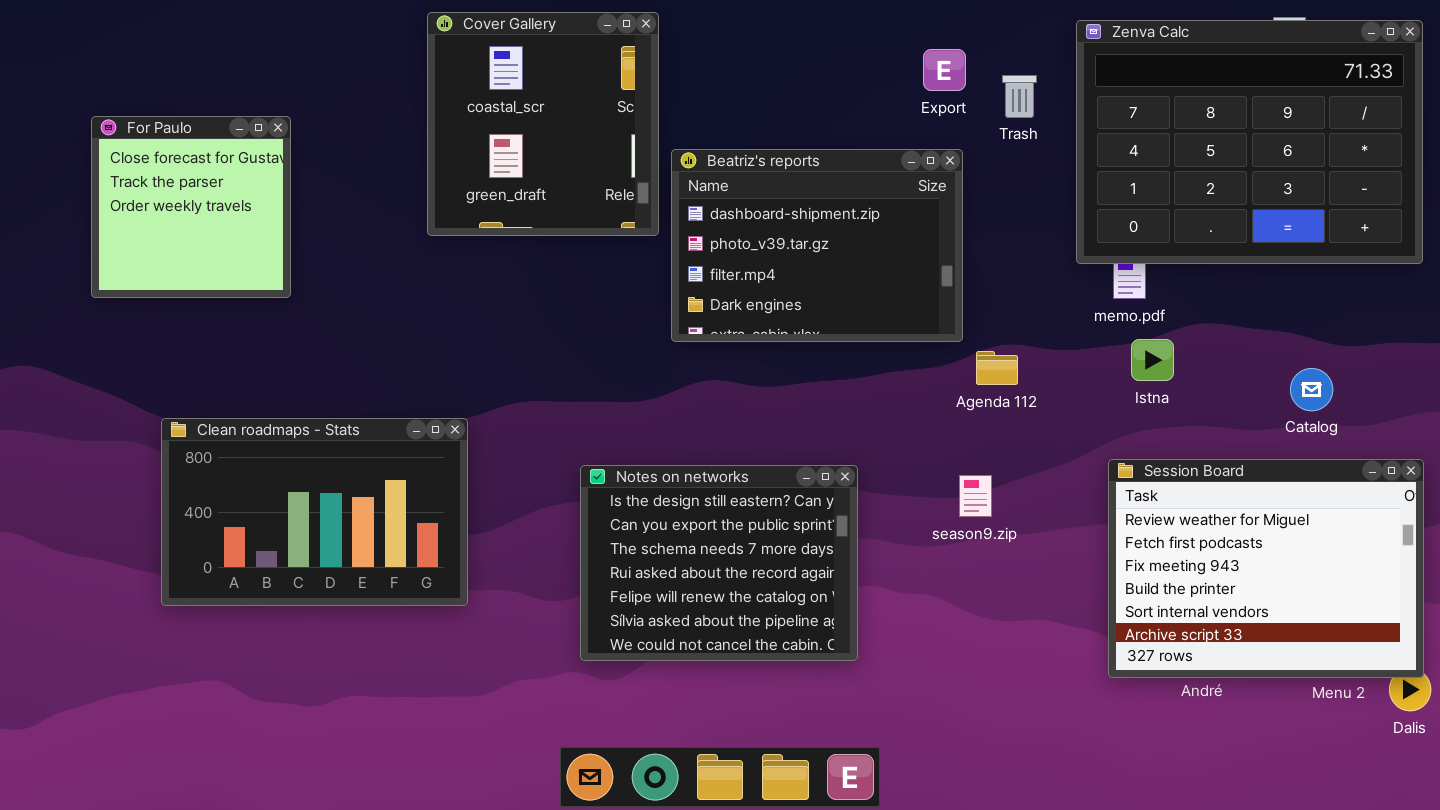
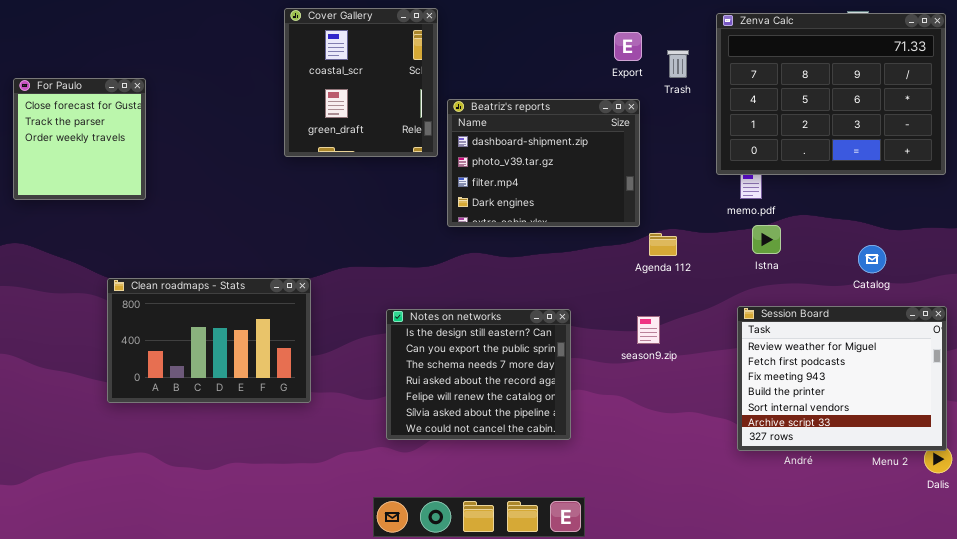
For Paulo: [91,116,291,298] -> [13,78,146,200], moved

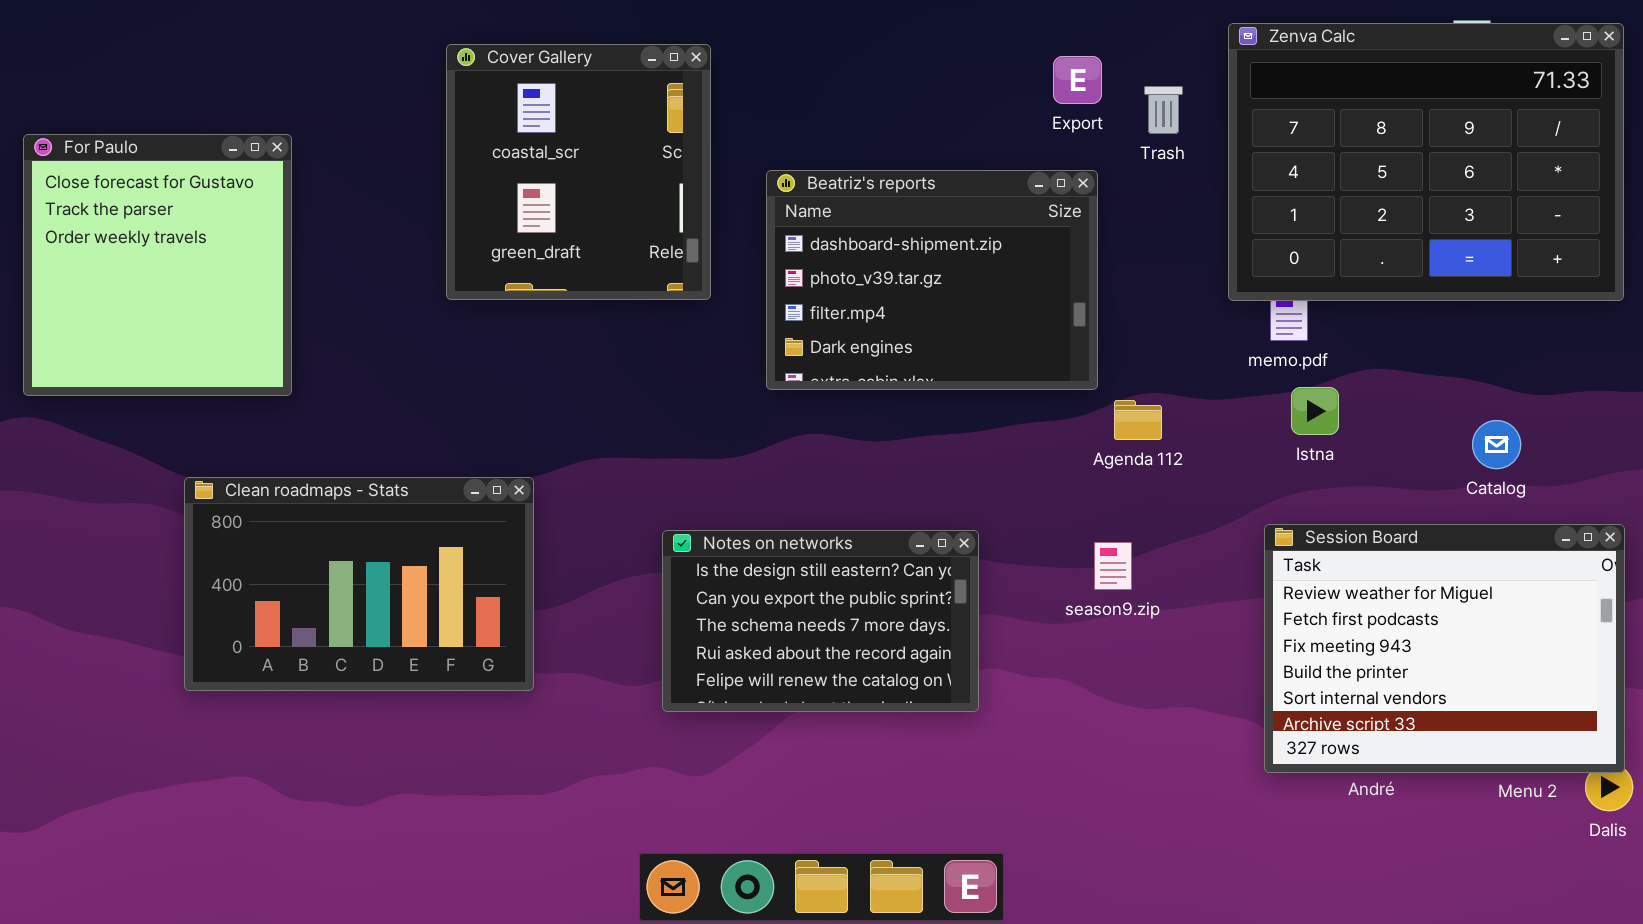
Cover Gallery: [284,8,438,157] -> [446,44,711,300], moved
For Paulo: [13,78,146,200] -> [23,134,292,396], resized
Notes on networks: [386,309,571,440] -> [662,530,979,712], resized

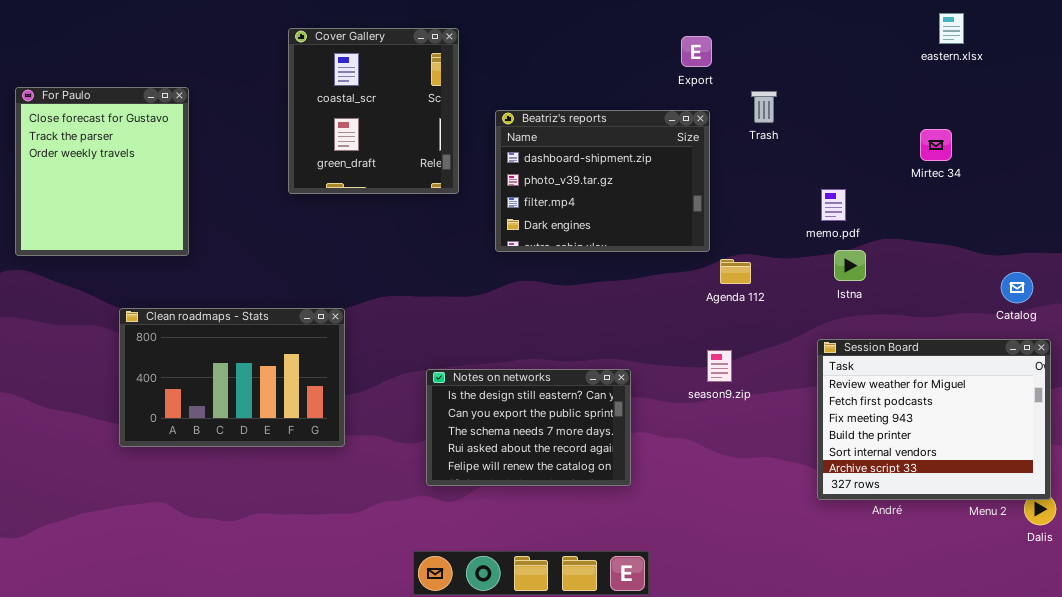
Zenva Calc: [1228,23,1624,301] -> none, closed
Trash: [1144,86,1183,134] -> [751,91,777,123], moved
Catalog: [1472,420,1521,469] -> [1001,272,1033,303], moved
Notes on networks: [662,530,979,712] -> [426,369,631,486], moved

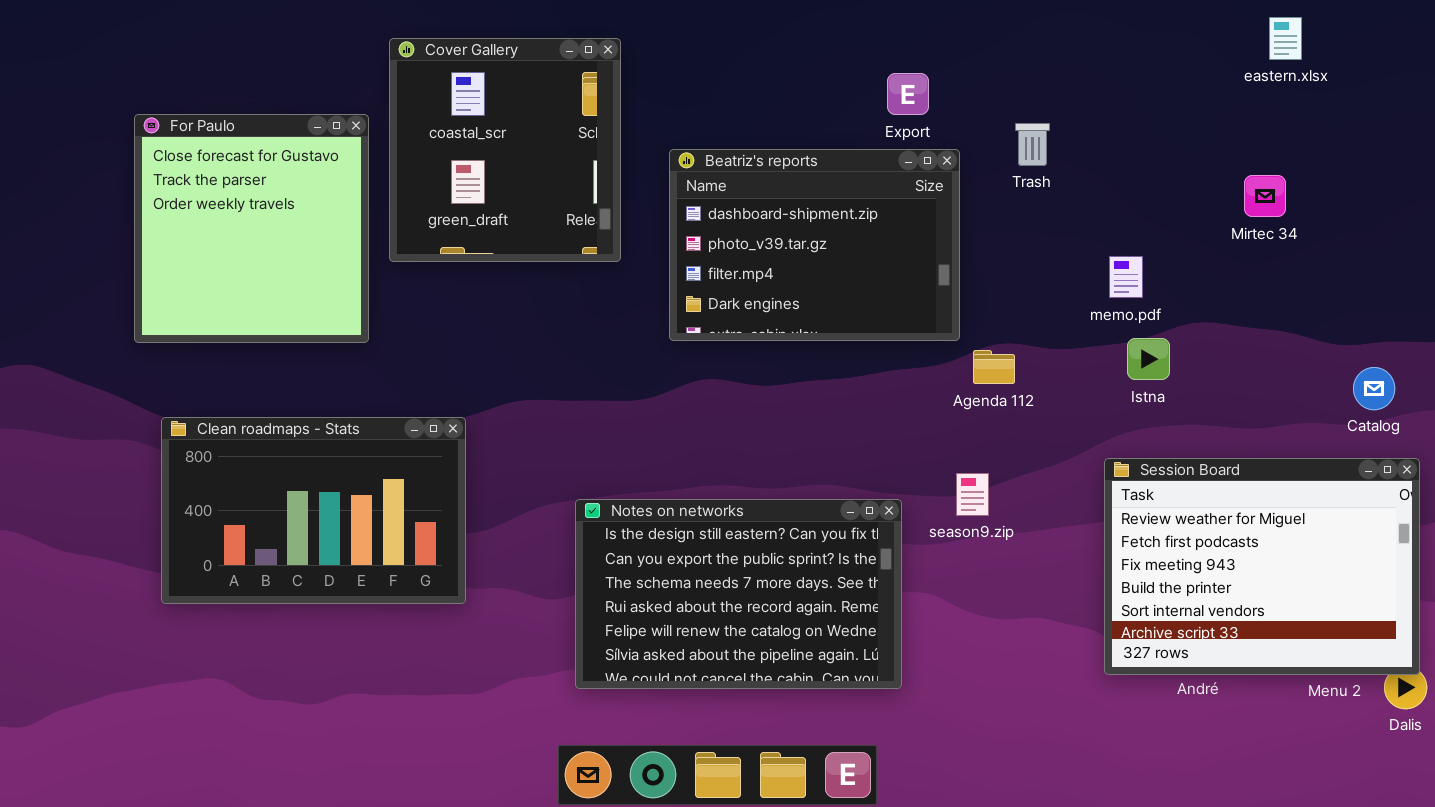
Export: [681,36,712,67] -> [887,73,929,115], moved
For Paulo: [15,87,189,256] -> [134,114,369,343], moved
Notes on networks: [426,369,631,486] -> [575,499,902,689], resized

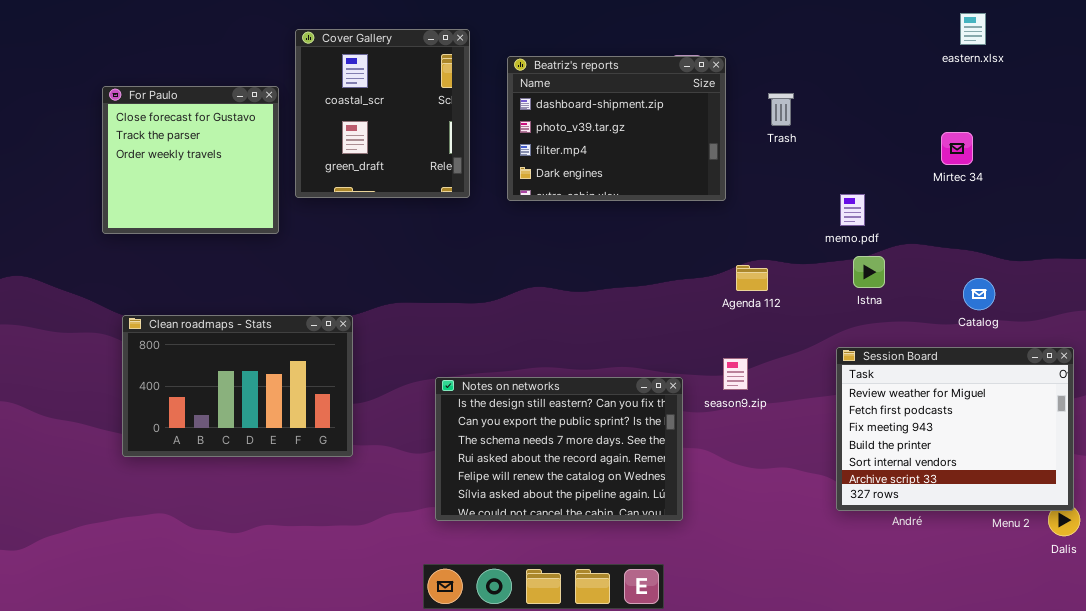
For Paulo: [134,114,369,343] -> [102,86,279,234], resized
Beatriz's reports: [669,149,960,341] -> [507,56,726,201], moved
Catalog: [1353,367,1395,410] -> [963,278,995,310], moved

